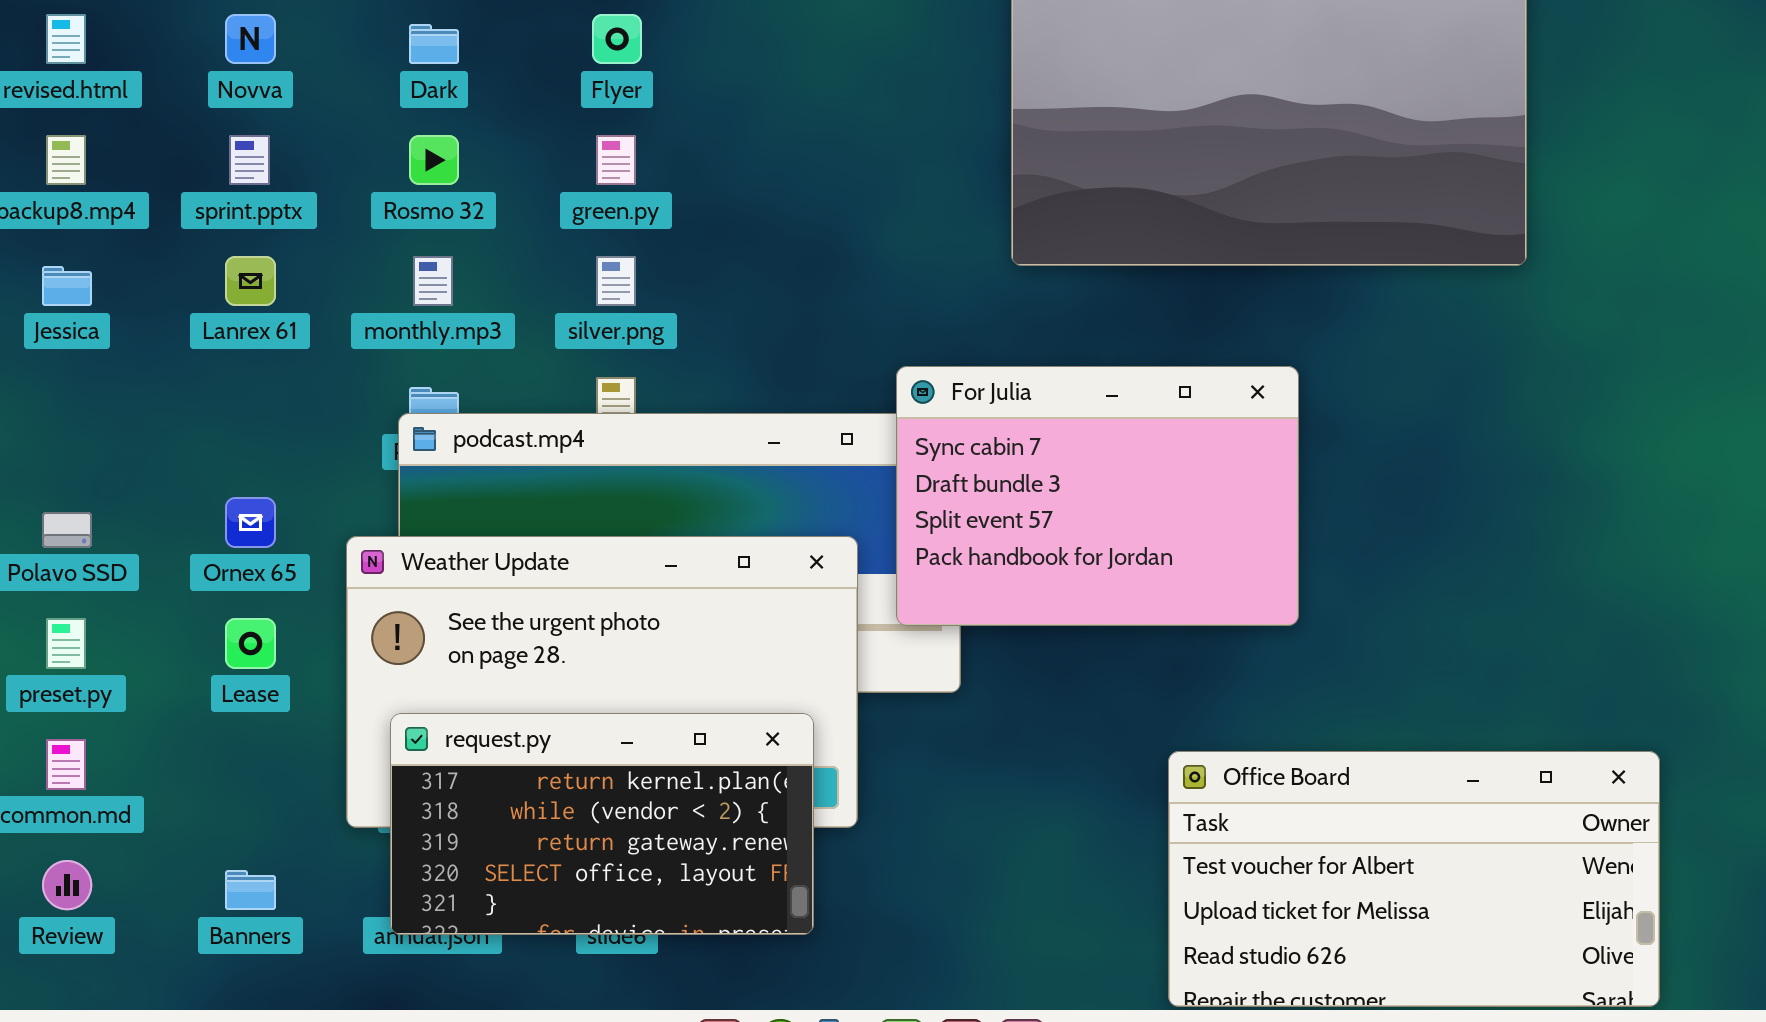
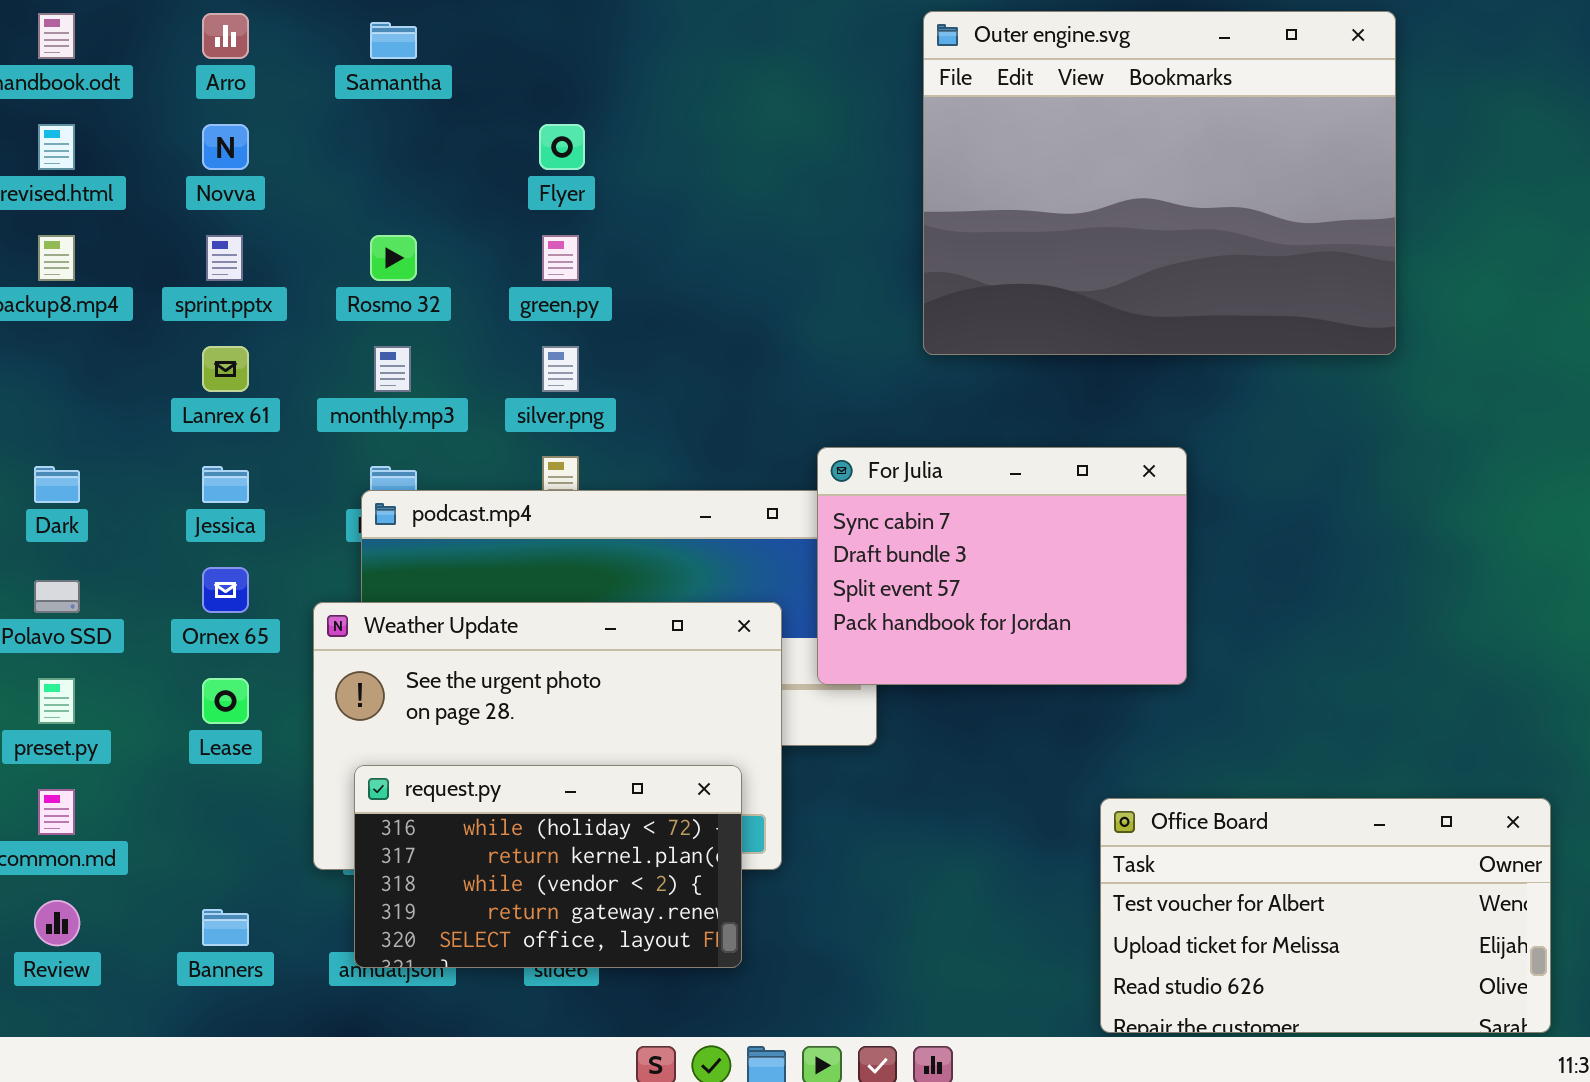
Dark: [409,24,459,64] -> [34,466,80,503], moved
Jessica: [42,266,92,306] -> [202,466,249,503], moved
request.py: [390,713,814,935] -> [354,765,742,968], scrolled up 1 row
Office Board: [1168,751,1660,1007] -> [1100,798,1551,1033], moved

